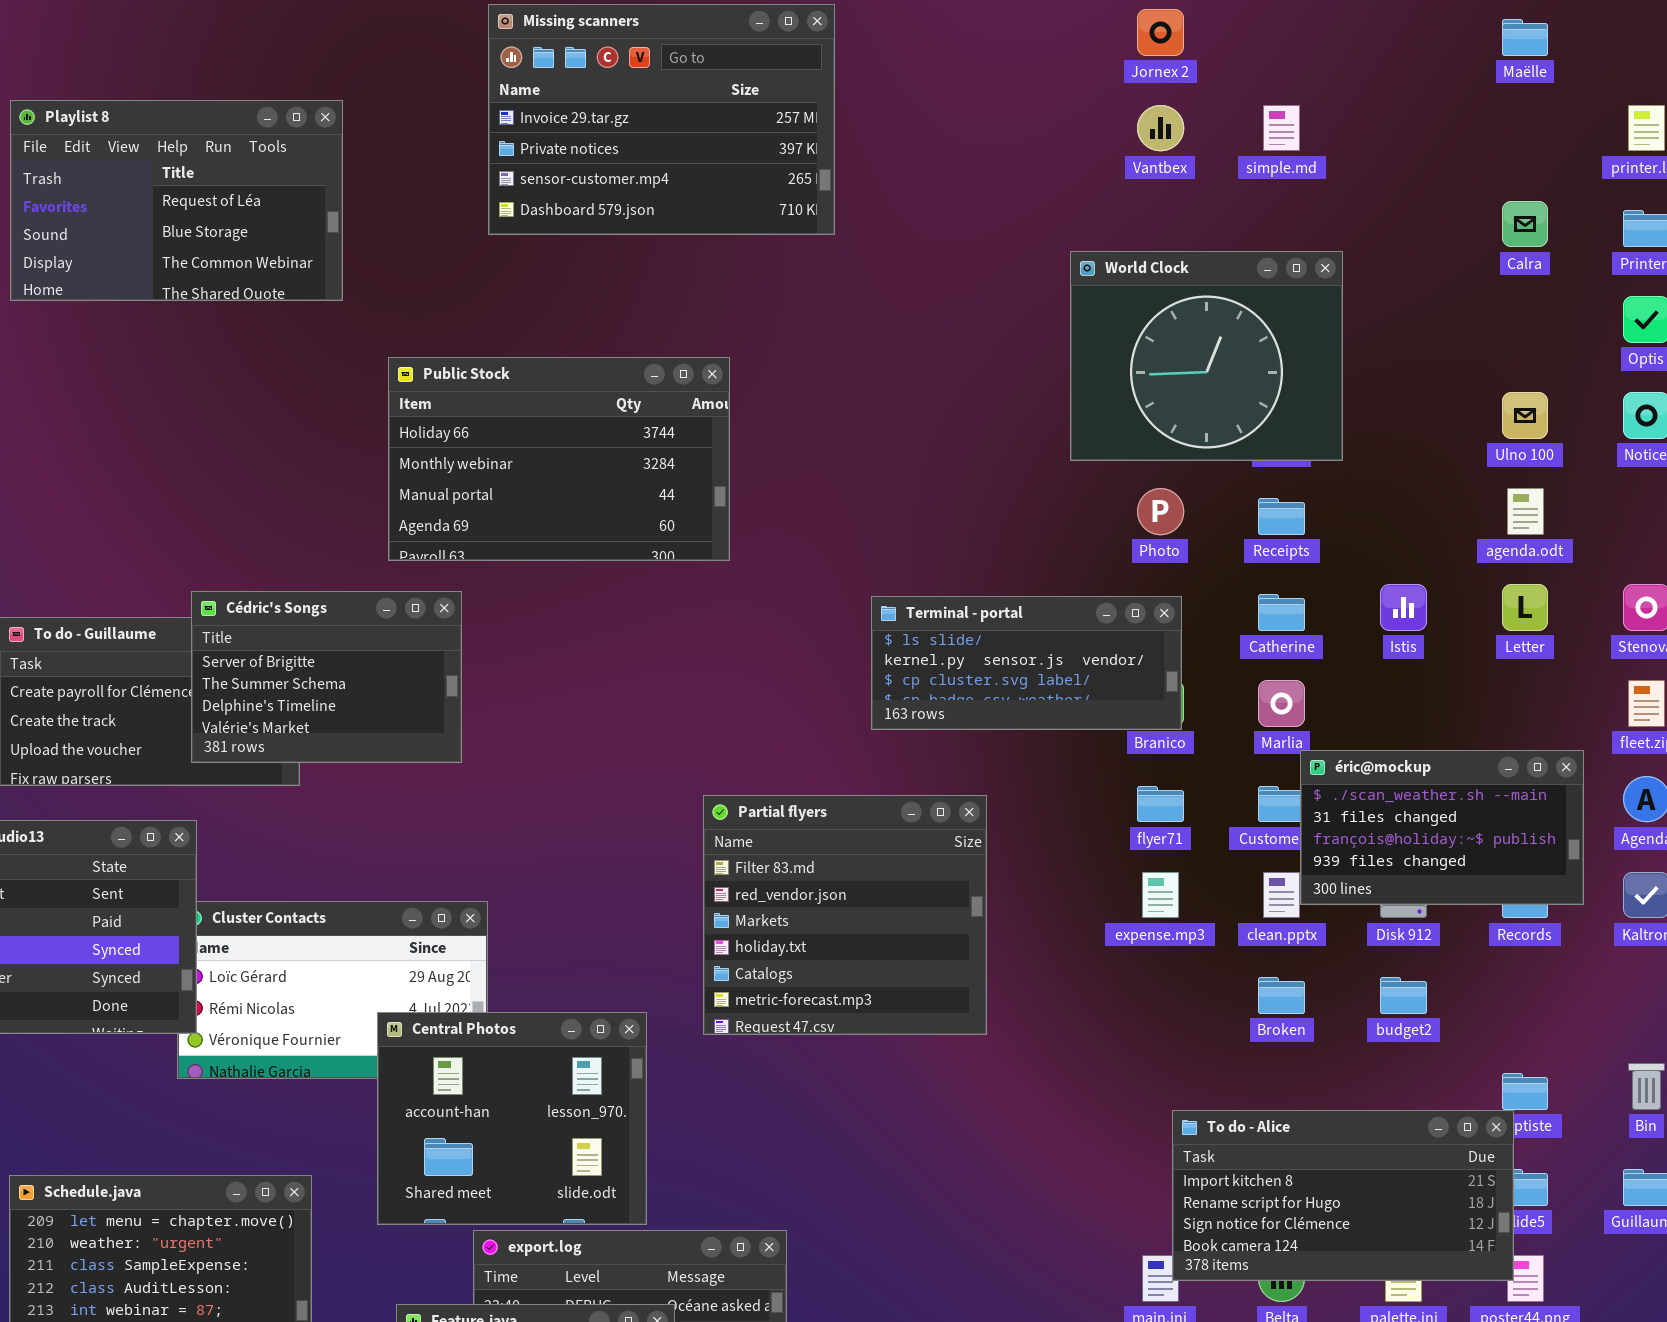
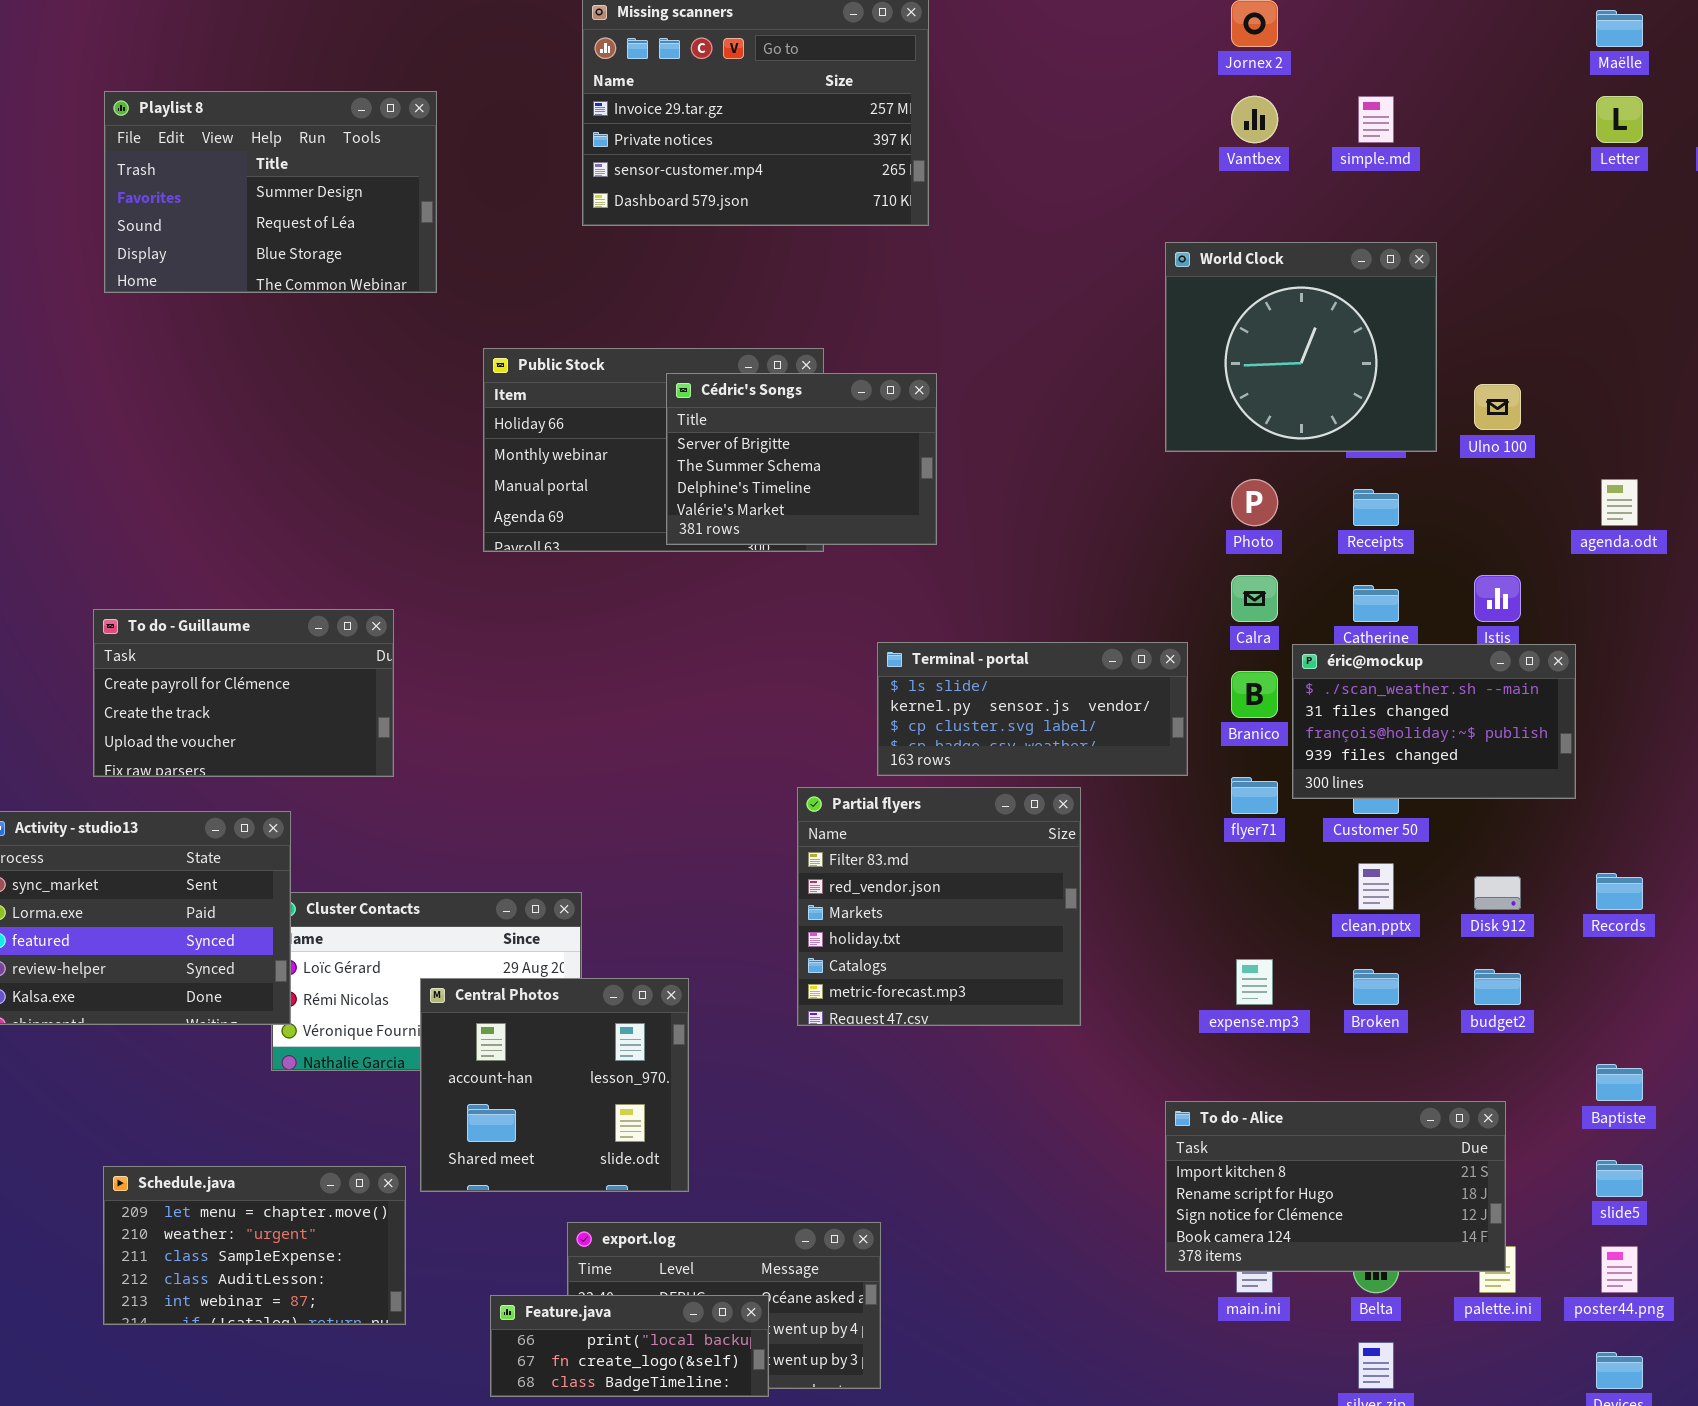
Playlist 8: [10,100,343,301] -> [104,91,437,293], scrolled up 1 row
Calra: [1502,201,1548,247] -> [1231,575,1278,622], moved
Ulno 100: [1502,392,1548,439] -> [1474,384,1521,430], moved
Letter: [1502,584,1548,631] -> [1596,96,1643,143], moved
Cédric's Songs: [191,591,462,763] -> [666,373,937,545], moved
Terminal - portal: [871,596,1182,730] -> [877,642,1188,776], moved
éric@mockup: [1300,750,1584,905] -> [1292,644,1576,799], moved
expense.mp3: [1142,872,1179,918] -> [1236,959,1273,1005], moved
Central Photos: [377,1012,647,1225] -> [420,978,689,1192], moved
To do - Alice: [1172,1110,1514,1281] -> [1165,1101,1506,1272], moved

